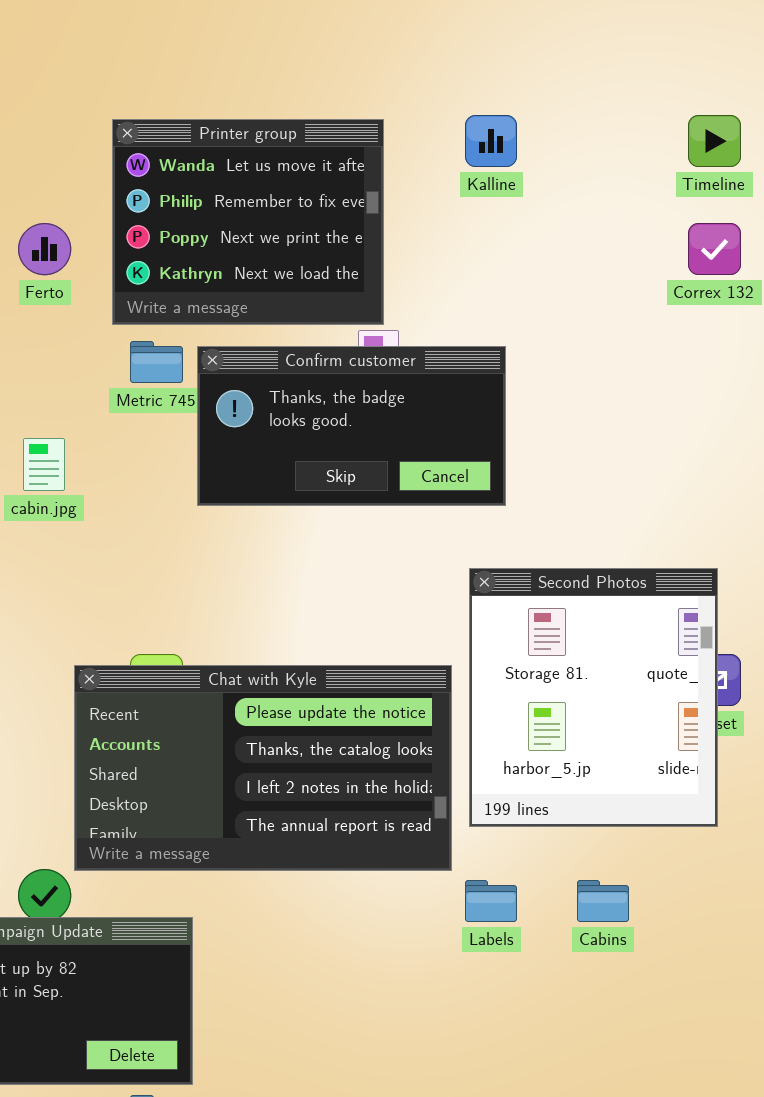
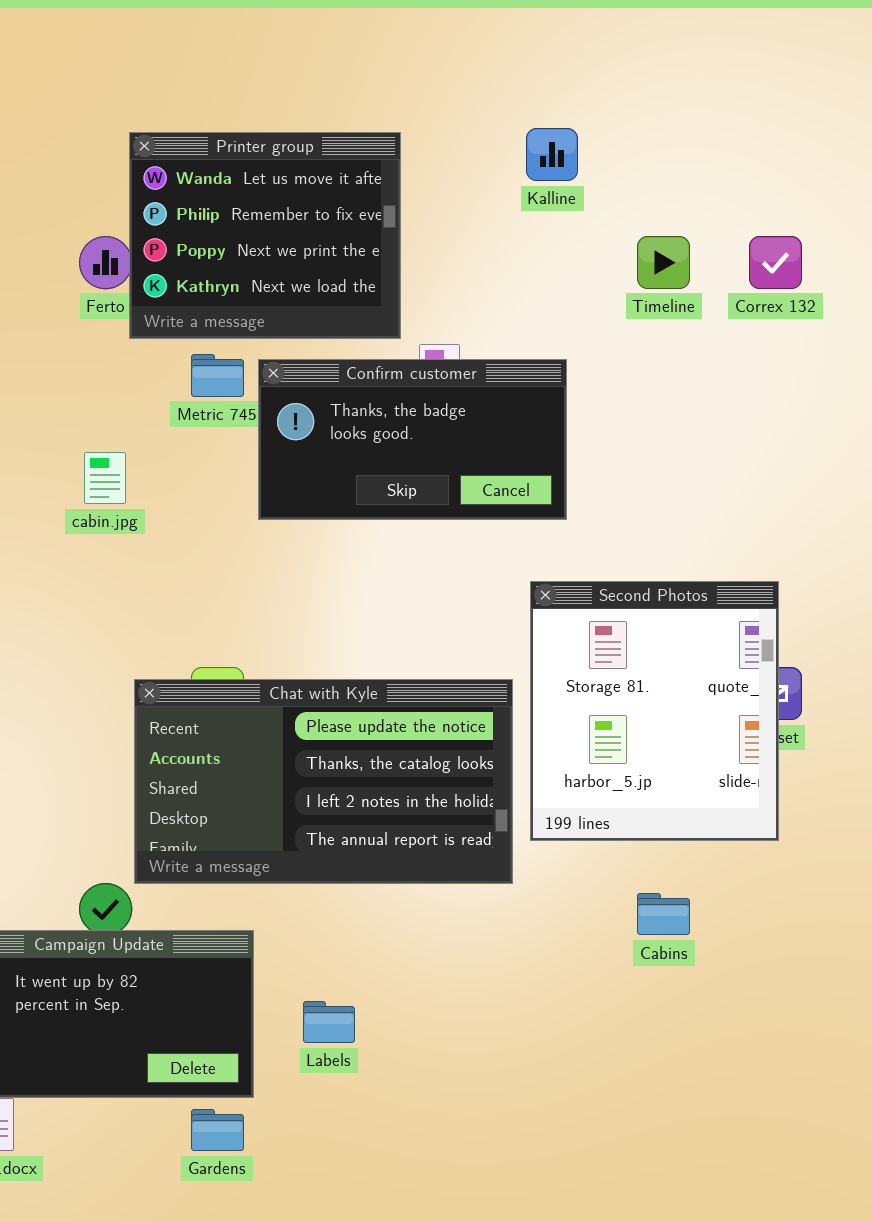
Timeline: [688,115,741,167] -> [637,236,690,289], moved
Printer group: [112,119,384,325] -> [129,132,401,339], moved
Labels: [465,880,517,922] -> [303,1001,355,1043], moved

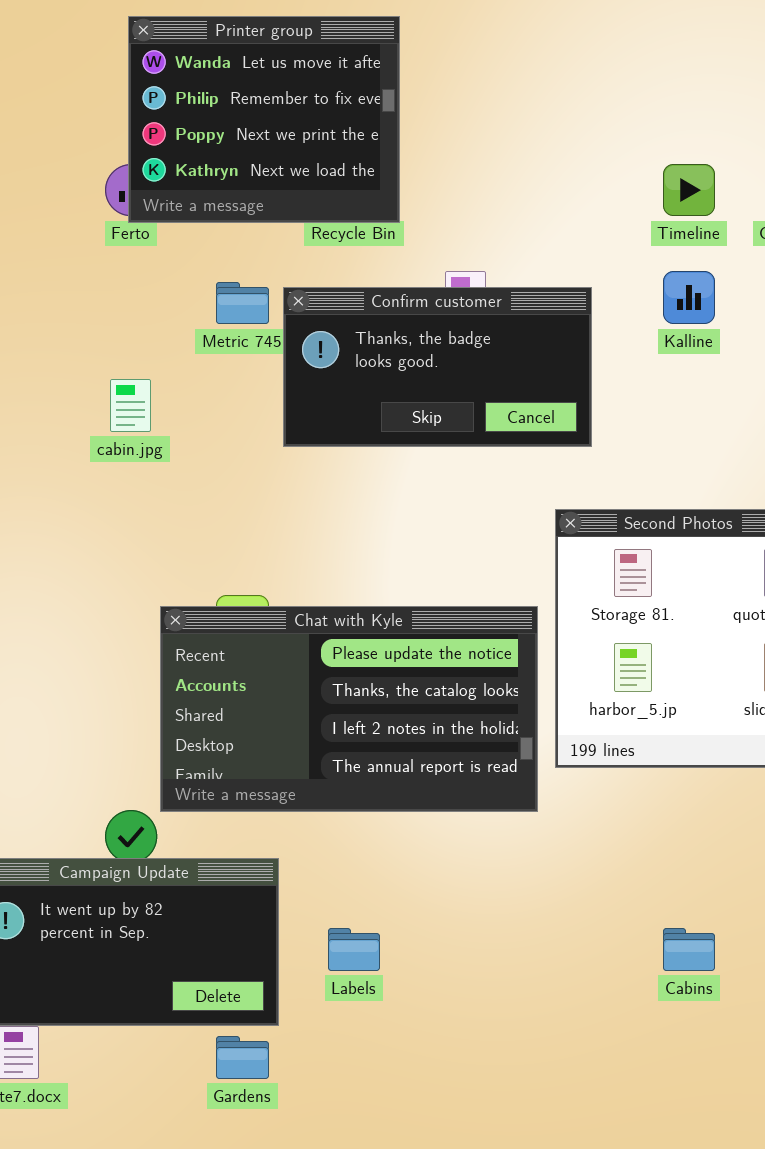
Kalline: [526,128,578,181] -> [663,271,715,324], moved
Printer group: [129,132,401,339] -> [128,16,400,223], moved
Cabins: [637,893,690,935] -> [663,928,715,971], moved

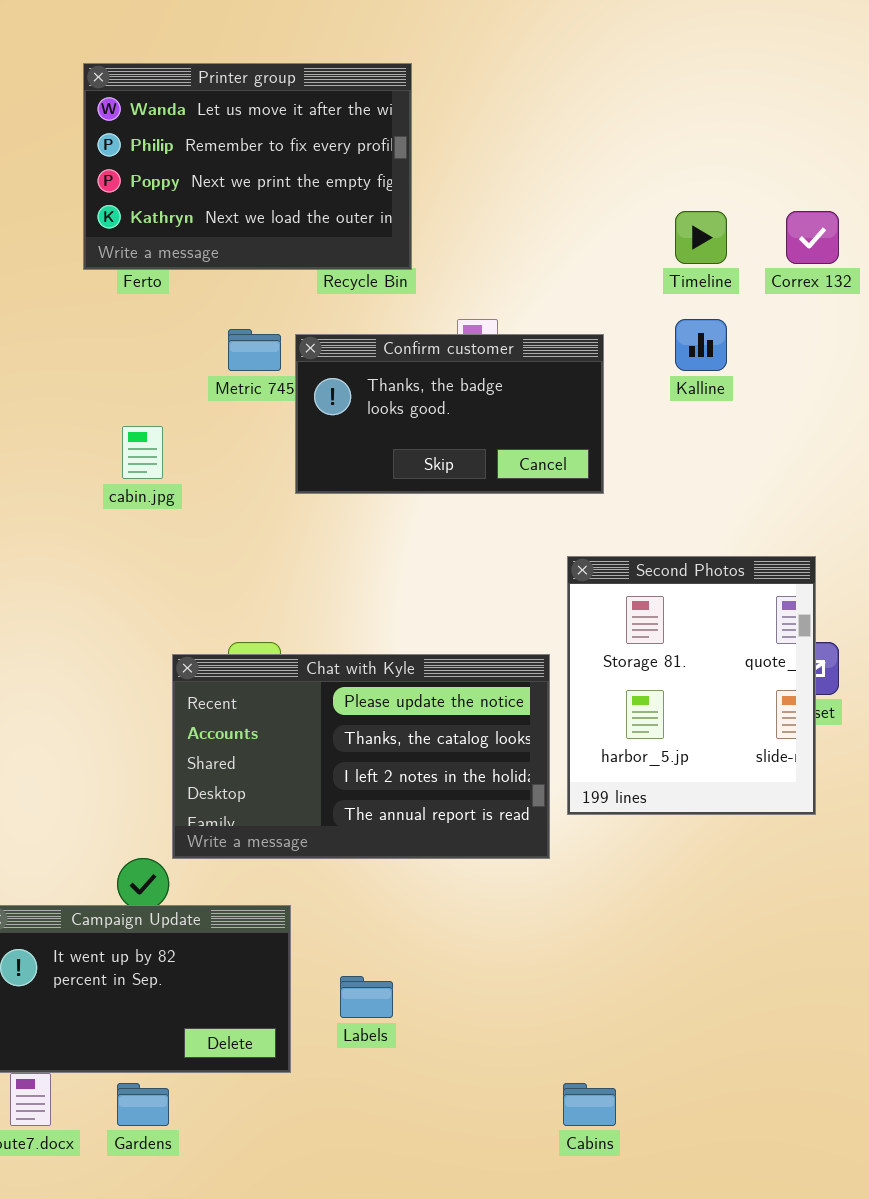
Printer group: [128,16,400,223] -> [83,63,412,270], resized
Cabins: [663,928,715,971] -> [563,1083,616,1126], moved
Gardens: [216,1036,269,1079] -> [117,1083,169,1126], moved

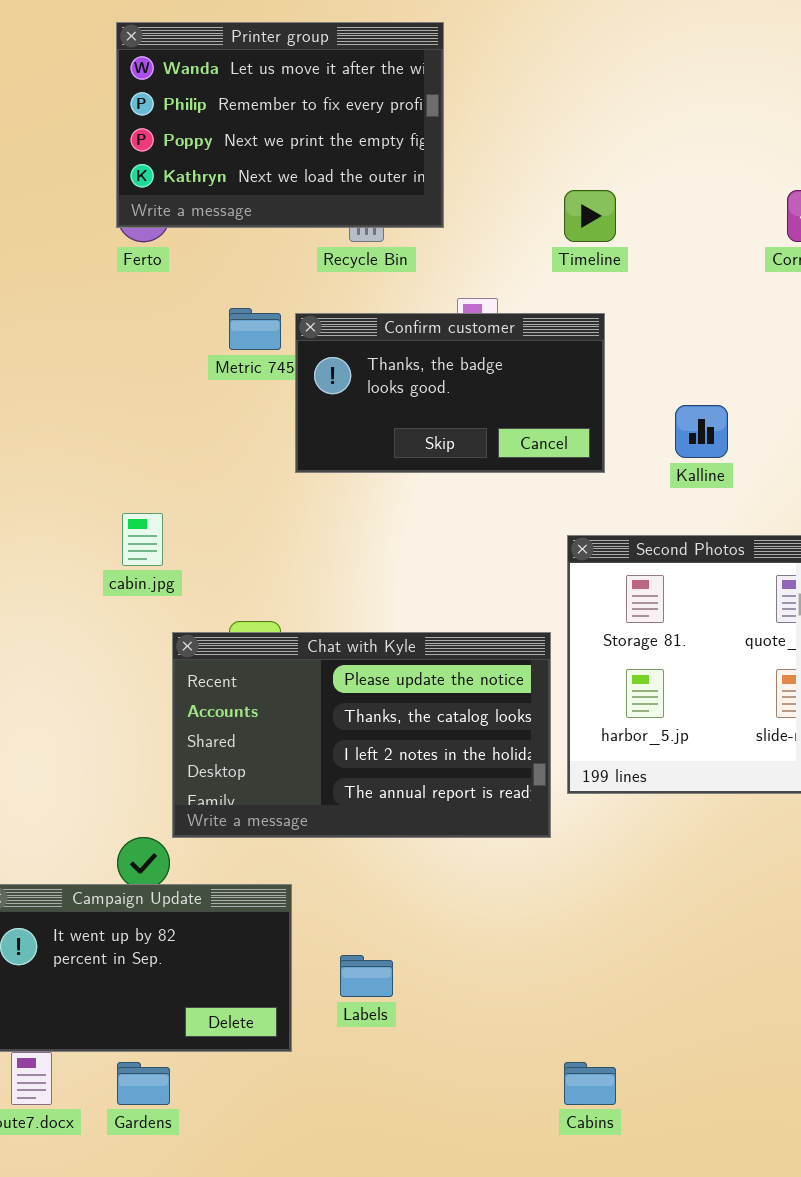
Printer group: [83,63,412,270] -> [116,22,444,228], moved
Timeline: [675,211,727,264] -> [564,190,616,242], moved
Kalline: [675,319,727,371] -> [675,405,728,458], moved
cabin.jpg: [122,426,163,479] -> [122,513,163,566], moved

